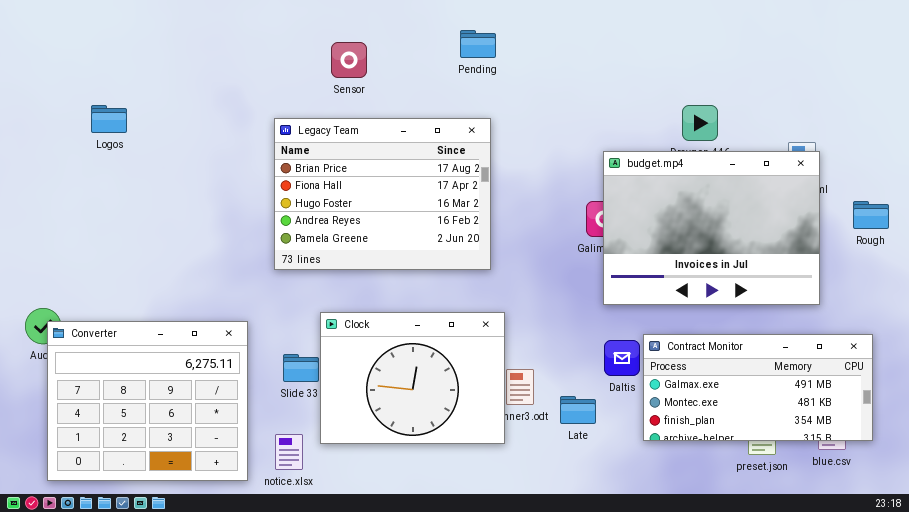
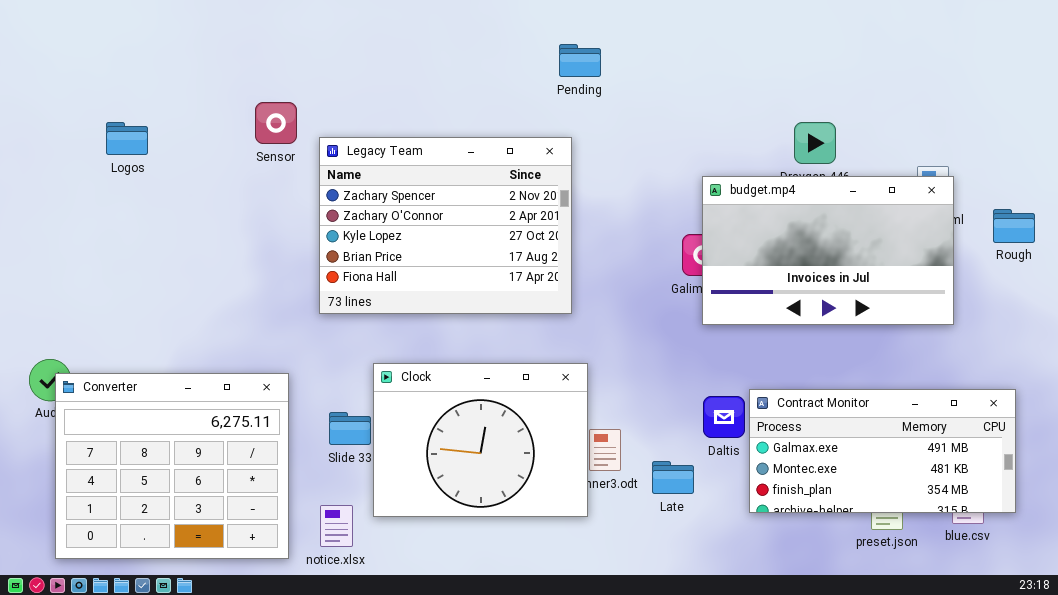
Pending: [460,30,496,58] -> [559,44,601,77], moved
Sensor: [331,42,367,78] -> [255,102,297,144], moved
Legacy Team: [274,118,491,270] -> [319,137,572,314], scrolled up 3 rows
budget.mp4: [603,151,820,305] -> [702,176,954,325], resized
Rough: [853,201,889,229] -> [993,209,1035,243], moved

